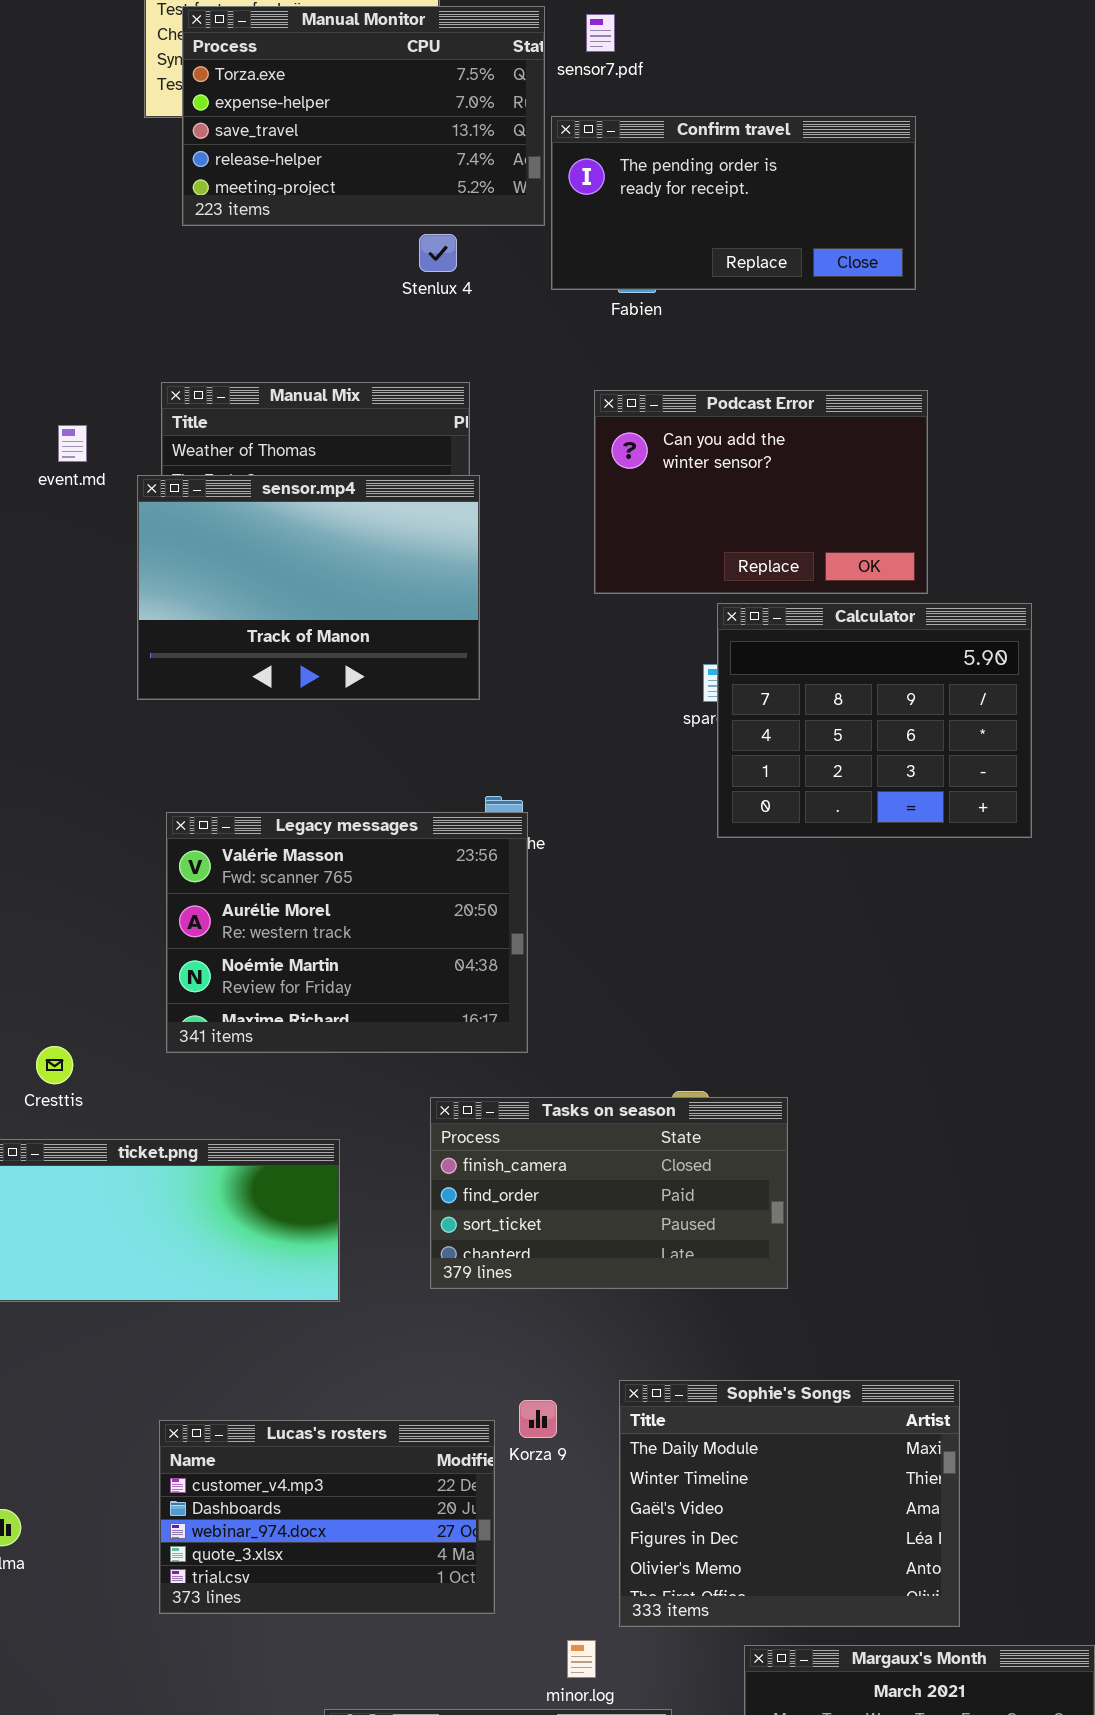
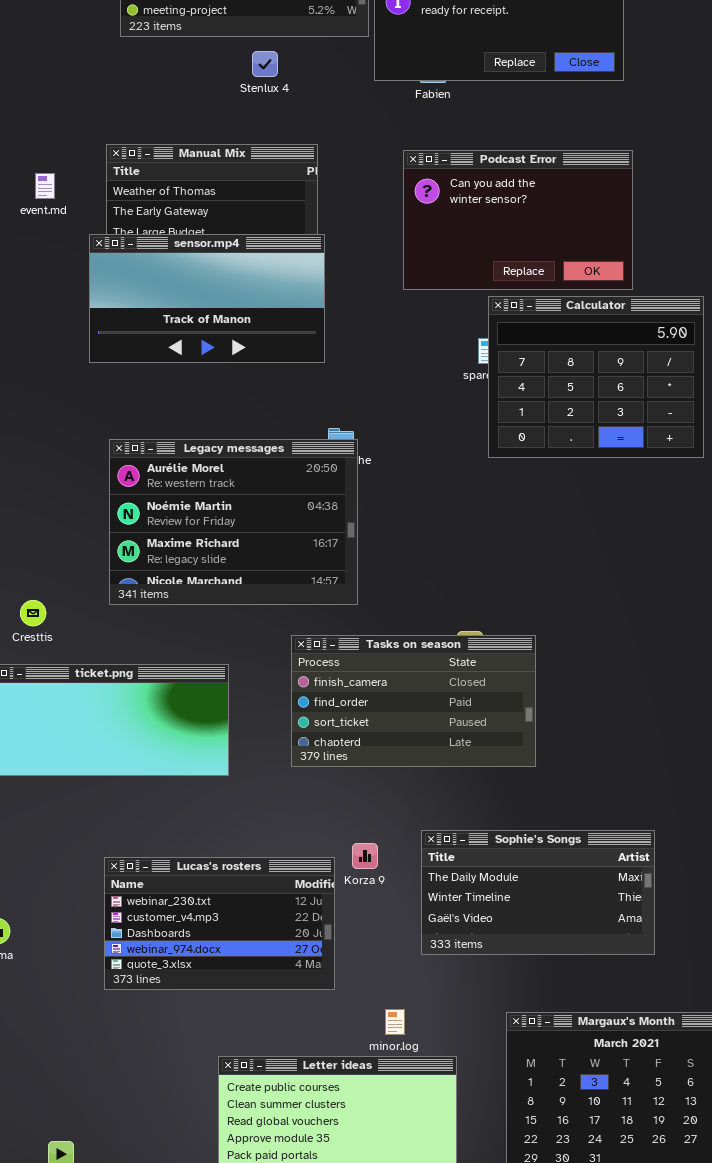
Stenlux 4: [419,234,457,272] -> [252,51,278,77], moved
sensor.mp4: [137,475,480,700] -> [89,234,325,363], resized
Legacy messages: [166,812,528,1053] -> [109,439,358,605], scrolled down 1 row
Sophie's Songs: [619,1380,960,1627] -> [421,830,655,955], resized
Lucas's rosters: [159,1420,495,1614] -> [104,857,335,990], scrolled up 1 row

